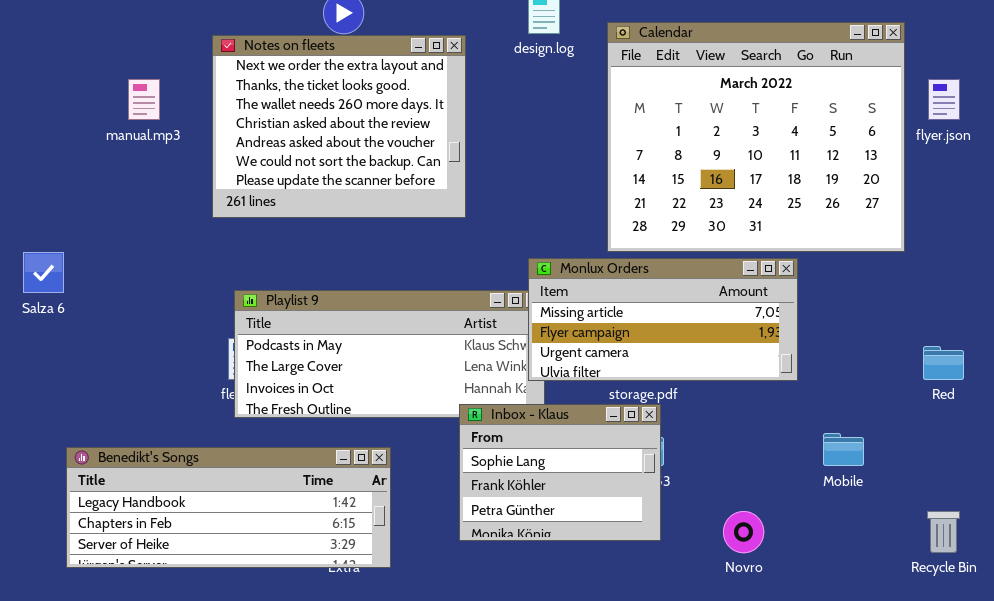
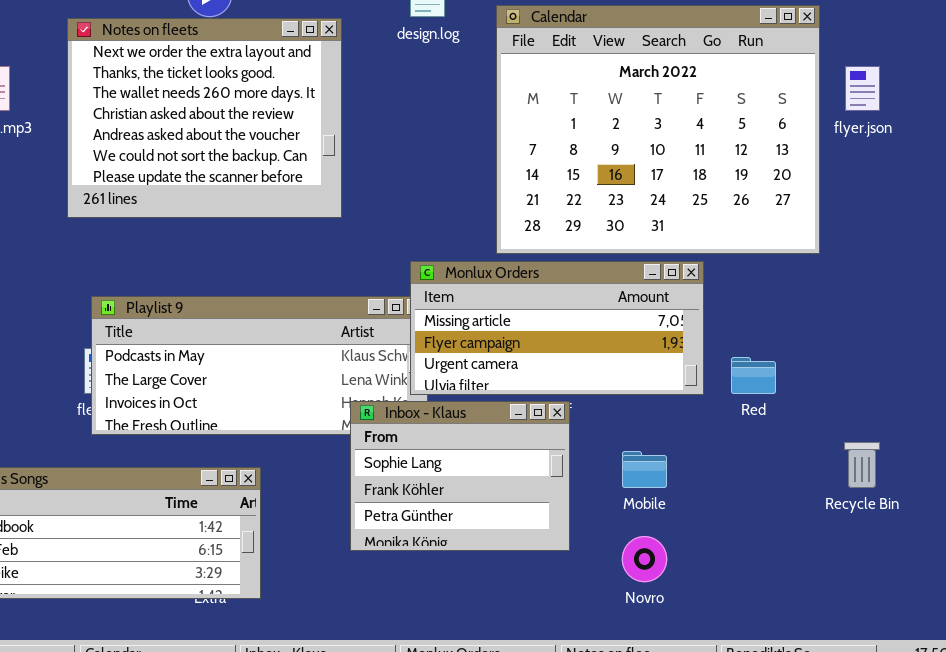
Red: [923,346,964,380] -> [731,357,776,394], moved
Inbox - Klaus: [459,404,661,541] -> [350,401,570,551], moved
Mobile: [823,433,864,466] -> [622,451,667,488], moved
Recycle Bin: [927,511,960,553] -> [844,442,880,488], moved

